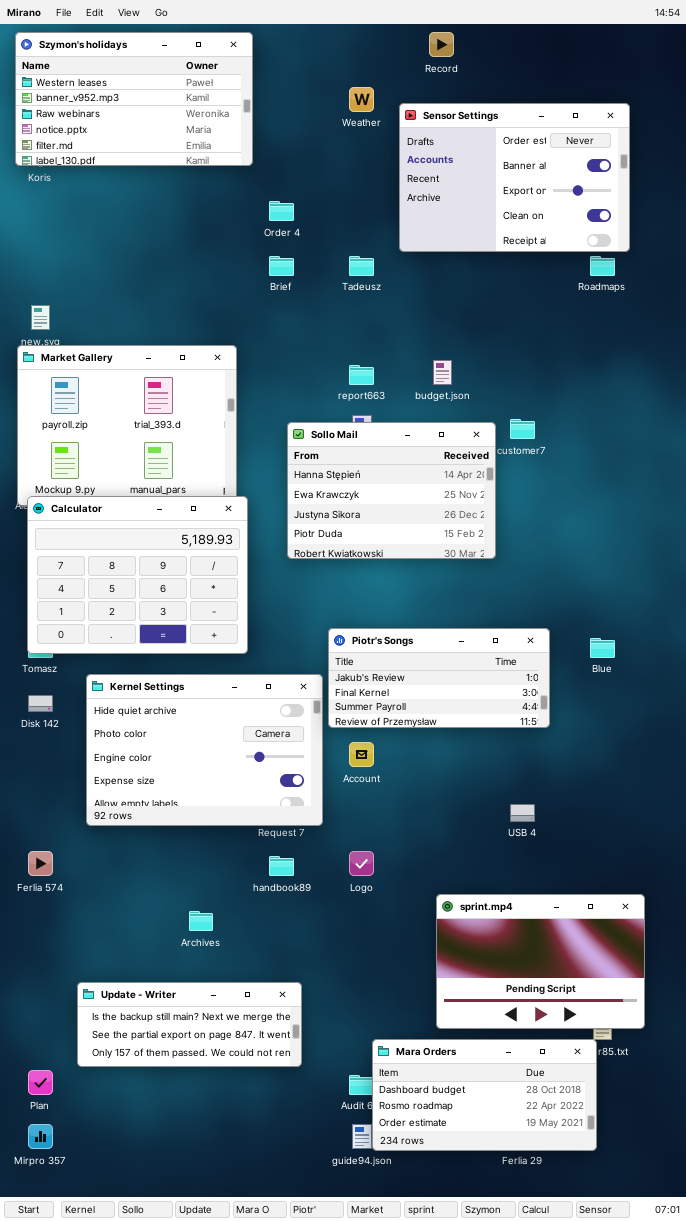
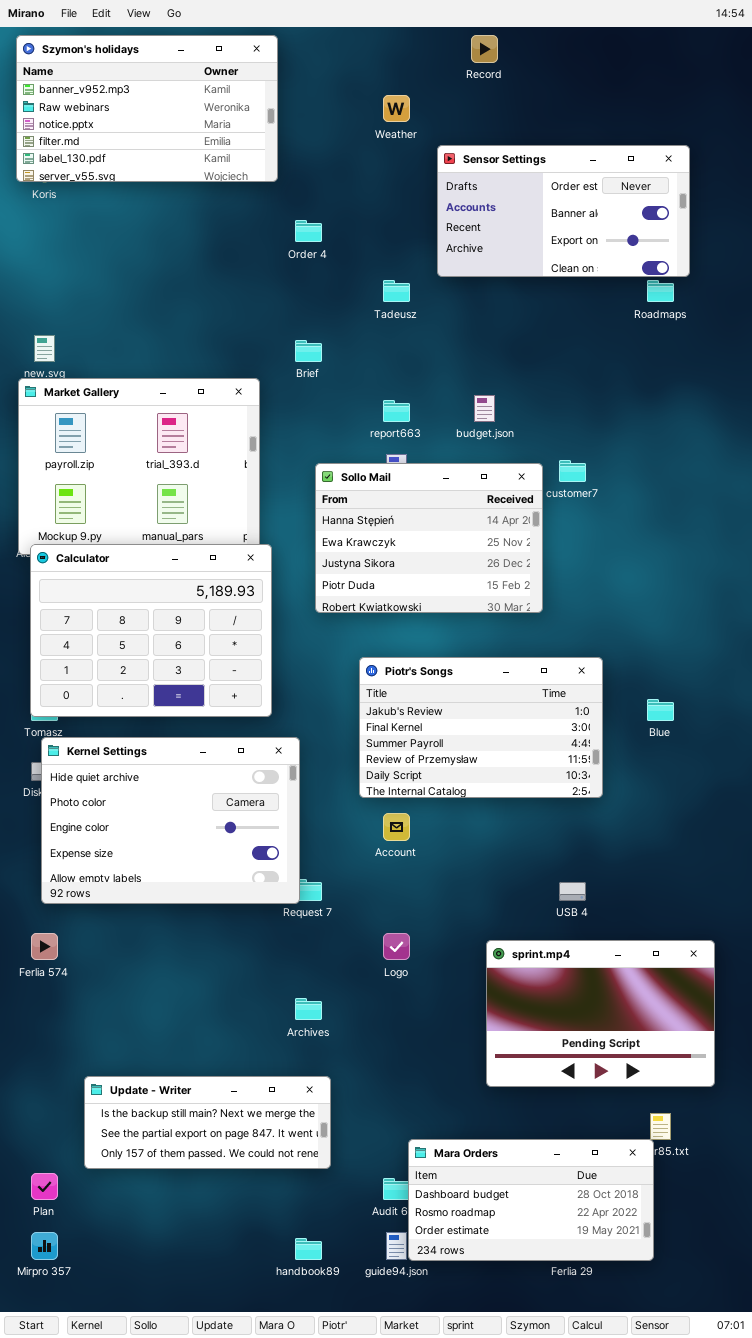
Szymon's holidays: [15,32,253,166] -> [16,35,278,182], scrolled down 1 row
Sensor Settings: [399,103,630,252] -> [437,145,690,277], resized
Brief: [269,256,294,276] -> [295,340,322,362], moved
Piotr's Songs: [328,628,550,728] -> [359,657,603,798], resized
Kernel Settings: [86,674,323,826] -> [41,737,300,904], moved
handbook89: [269,856,294,876] -> [295,1238,322,1260], moved
sprint.mp4: [436,894,645,1029] -> [486,940,715,1087], moved
Archives: [189,911,213,931] -> [295,998,322,1020], moved

